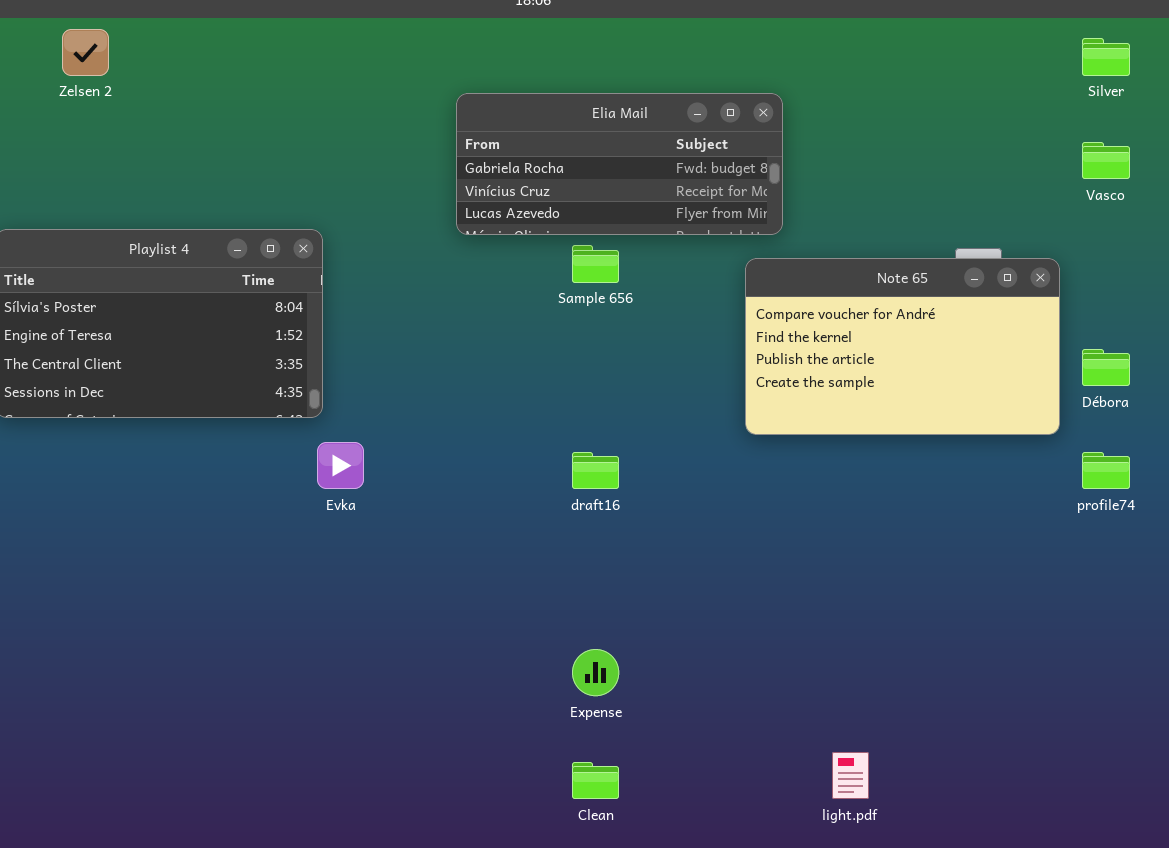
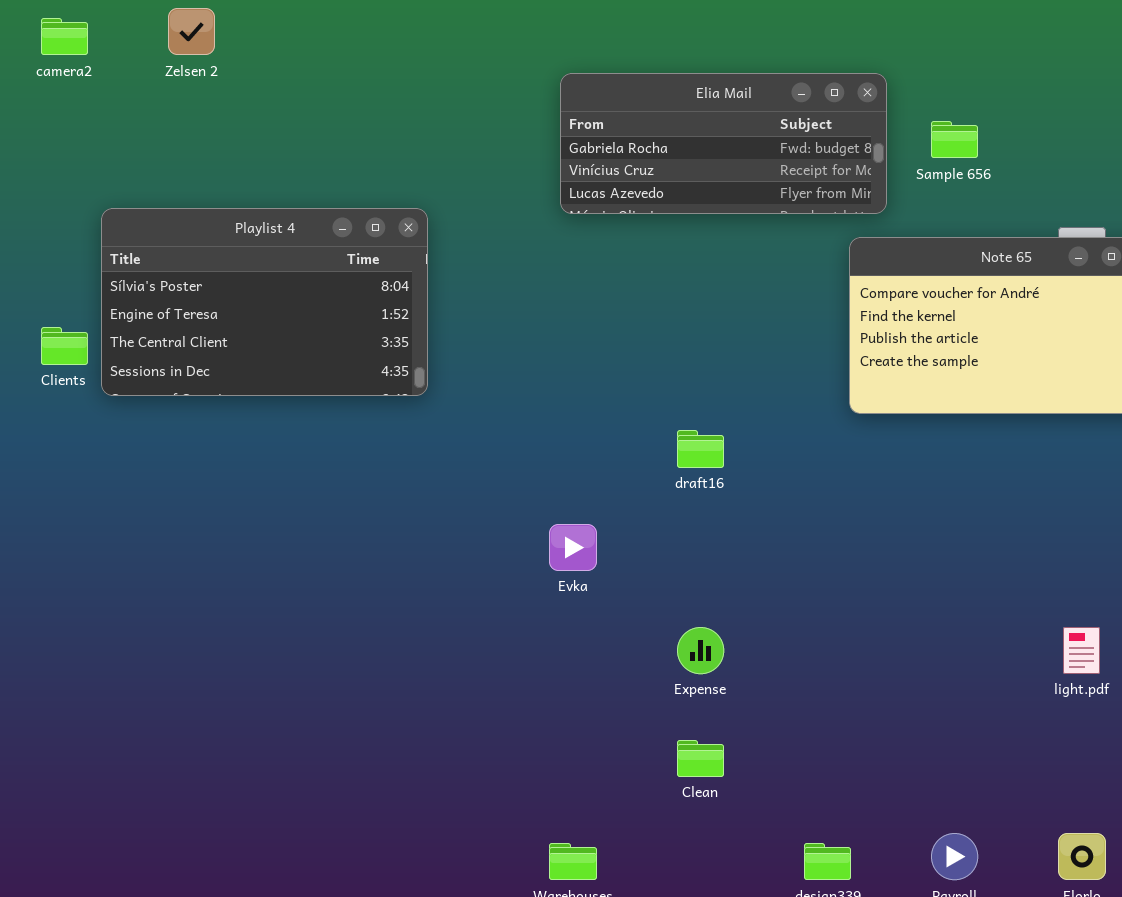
Sample 656: [572,245,619,283] -> [931,121,978,158], moved
Evka: [317,442,364,489] -> [549,524,597,571], moved
light.pdf: [832,752,869,799] -> [1063,627,1100,674], moved

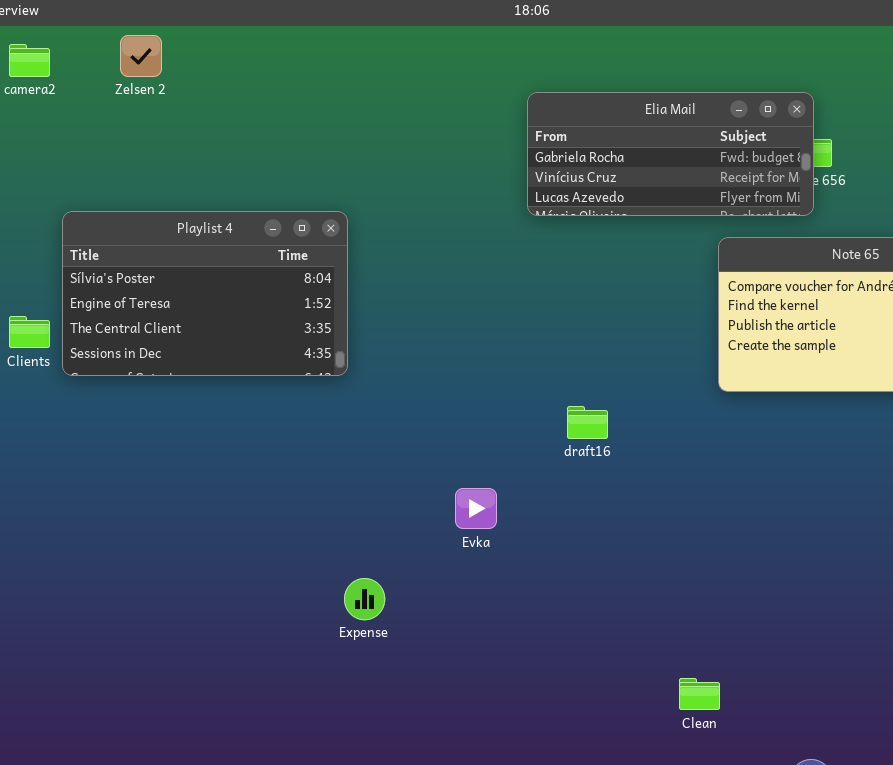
Elia Mail: [560,73,887,214] -> [527,92,814,216], moved
Expense: [677,627,724,674] -> [344,578,385,620], moved
Clean: [677,740,724,777] -> [679,678,720,710], moved

